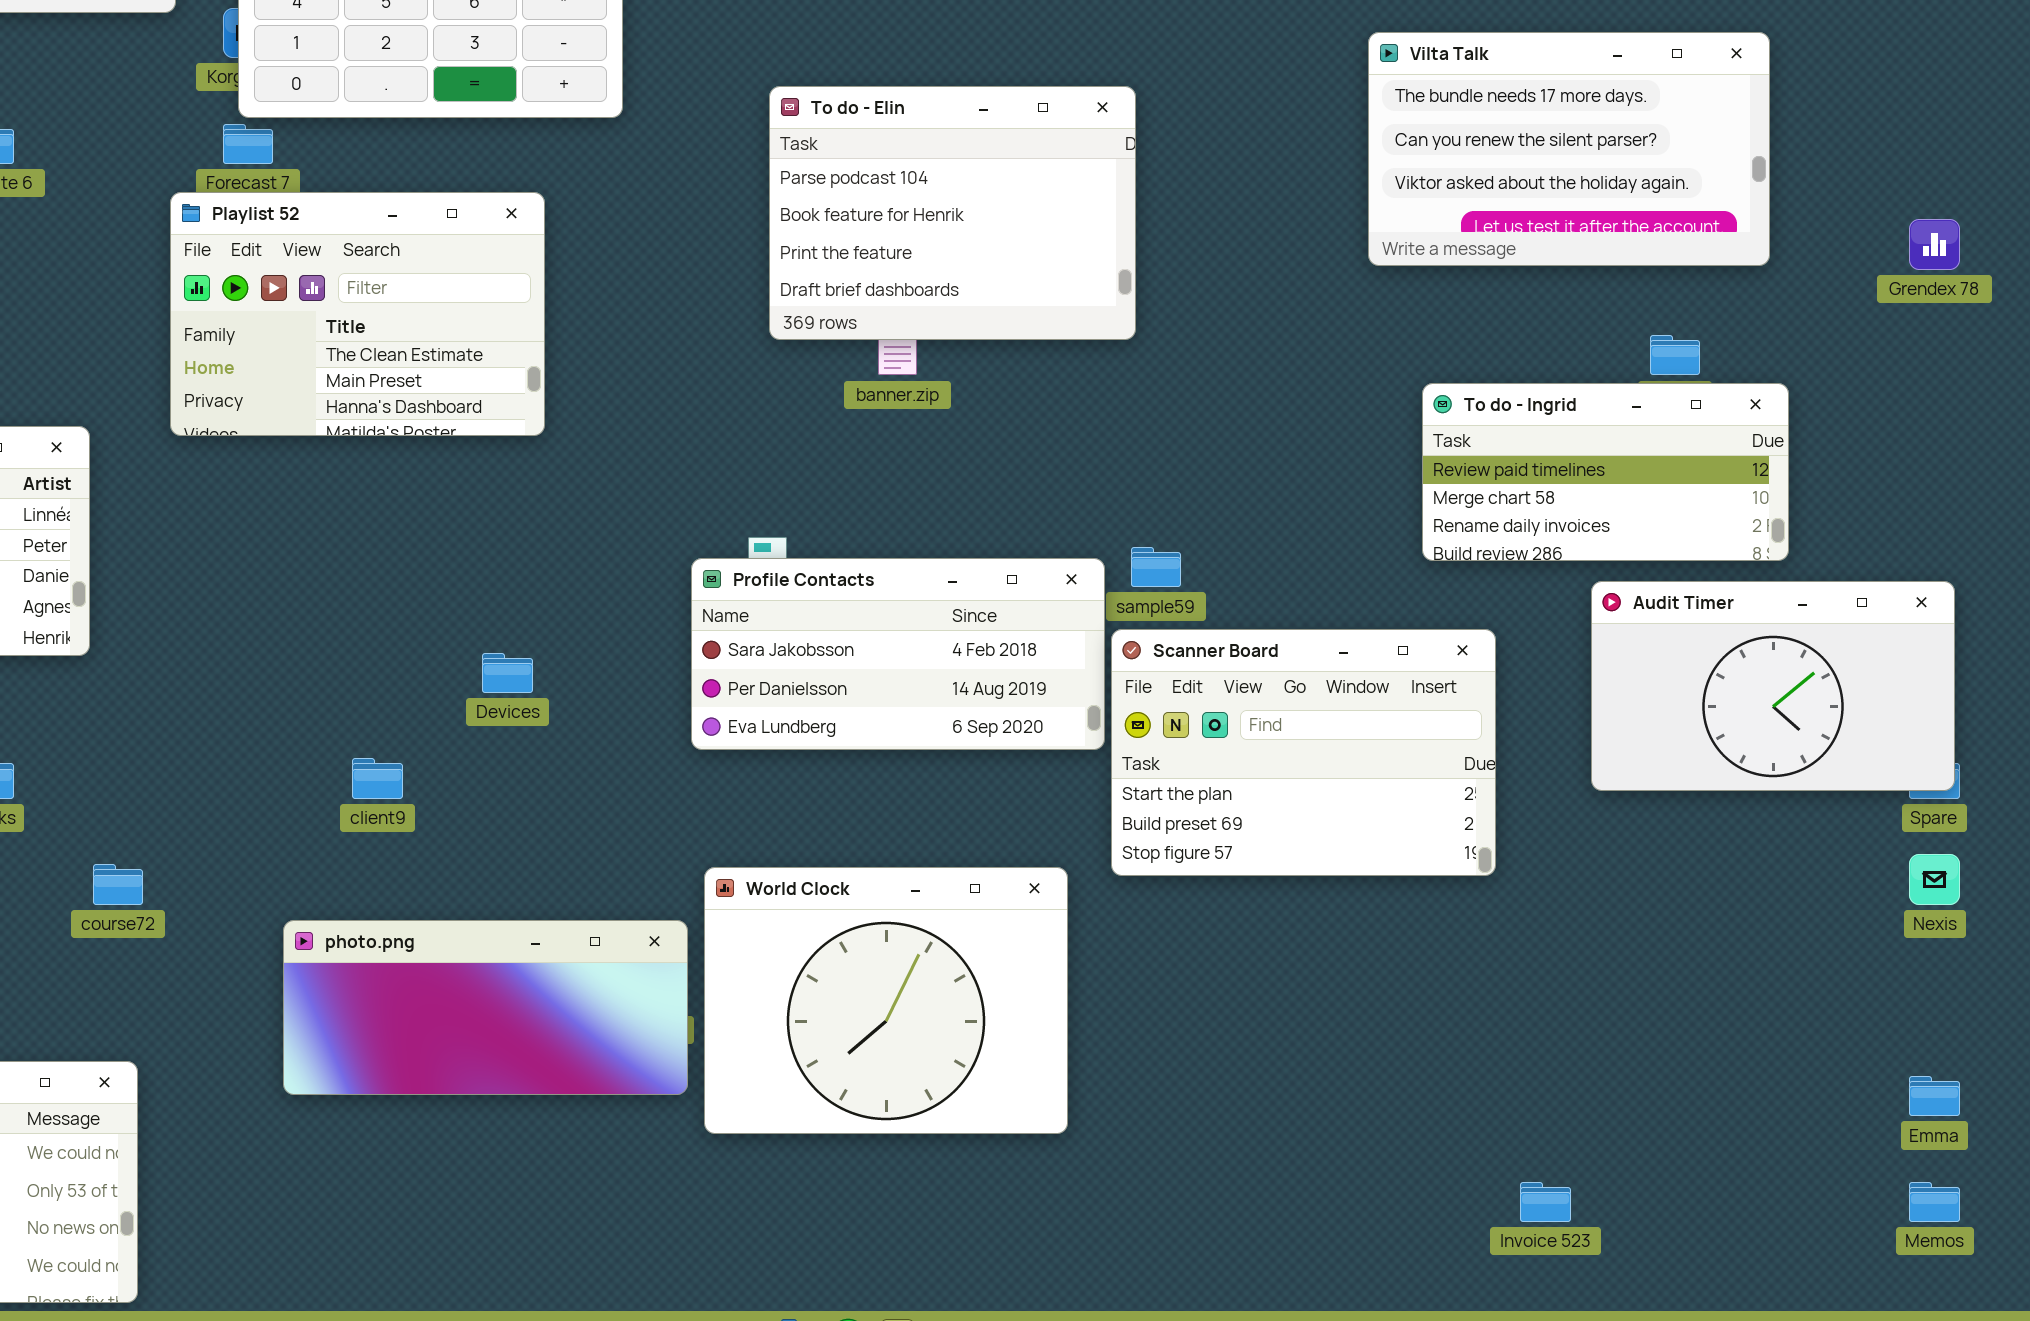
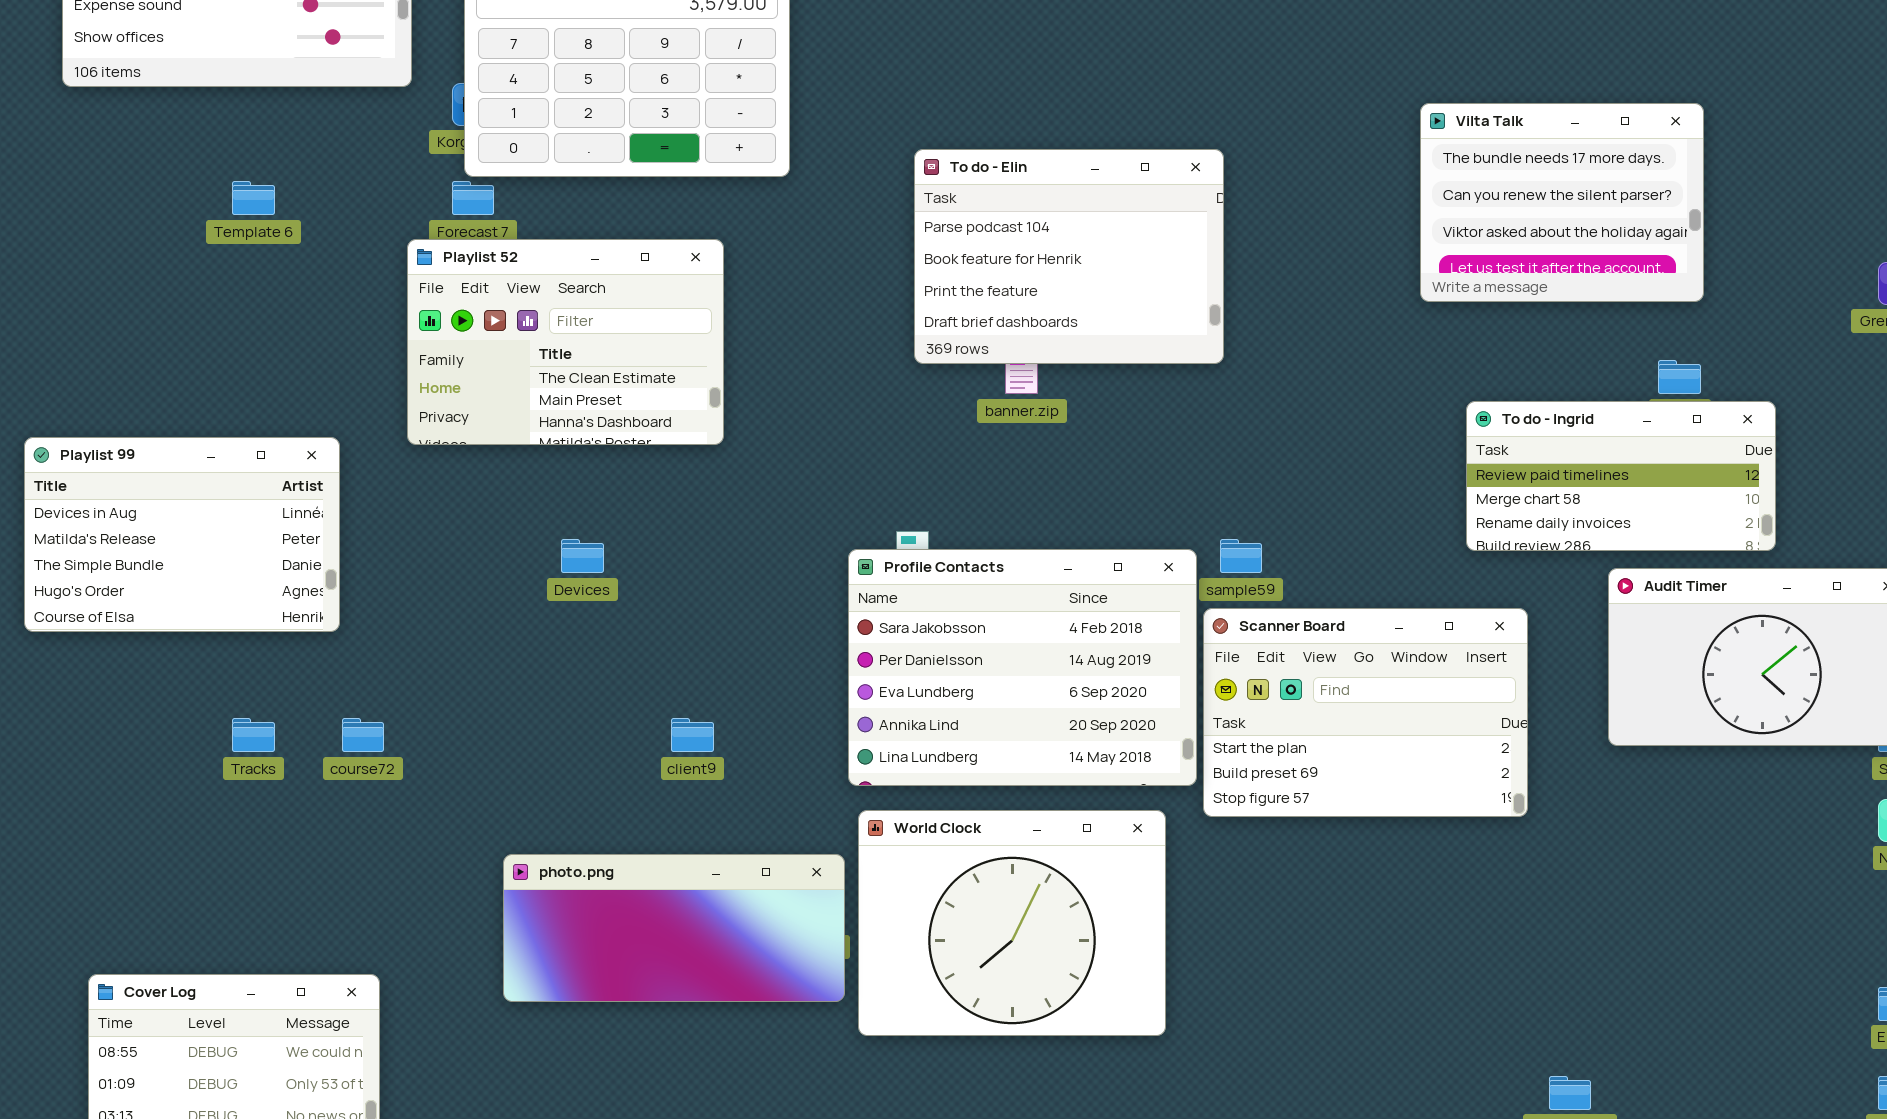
Vilta Talk: [1368,32,1770,266] -> [1420,103,1704,302], resized
Profile Contacts: [691,558,1105,750] -> [848,549,1197,786], resized
Devices: [482,653,533,693] -> [561,539,604,573], moved
client9: [352,758,403,799] -> [671,718,714,752], moved
course72: [93,864,143,905] -> [342,718,384,752], moved

